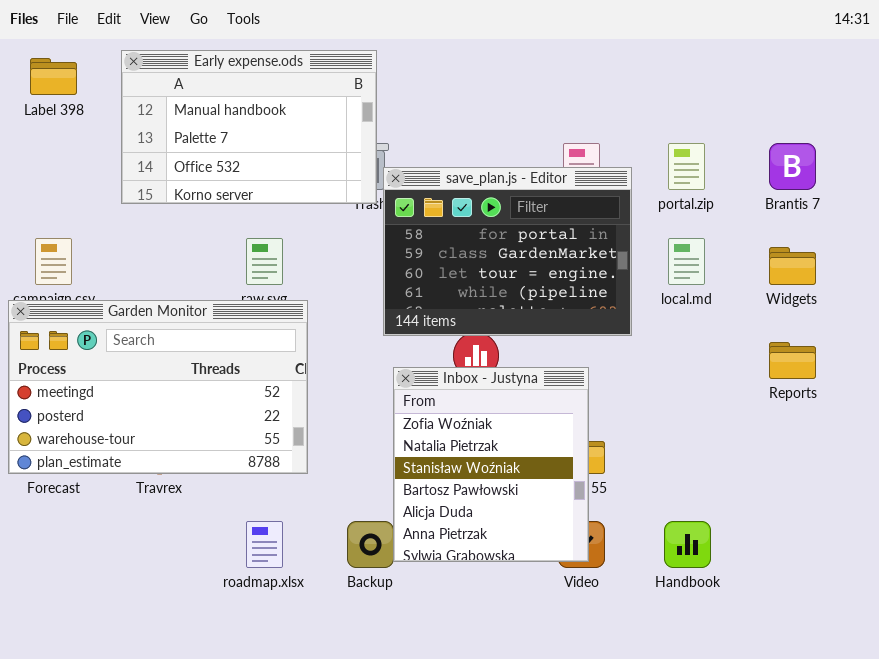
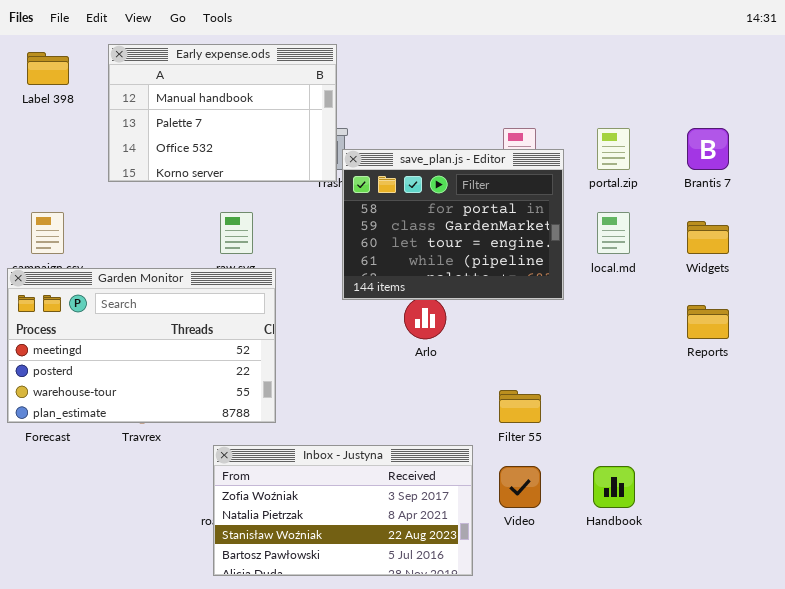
Inbox - Justyna: [393,367,589,562] -> [213,445,473,576], moved, resized

